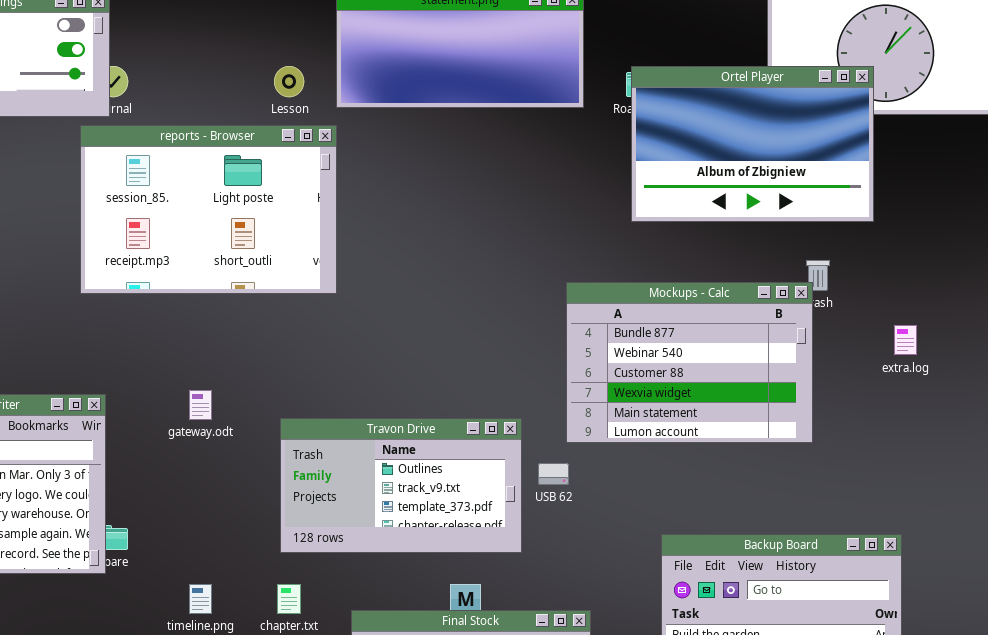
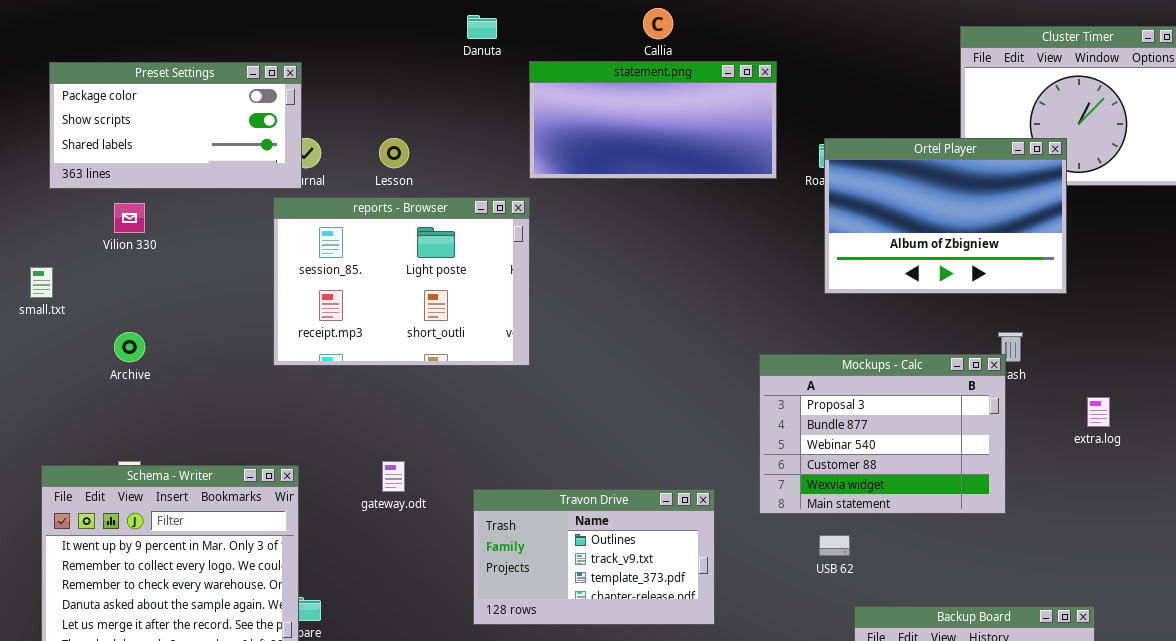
Lesson: [274,66,304,97] -> [379,138,409,168], moved
Mockups - Calc: [566,282,813,443] -> [759,354,1006,514], scrolled up 1 row
USB 62: [538,463,569,485] -> [819,535,850,556], moved

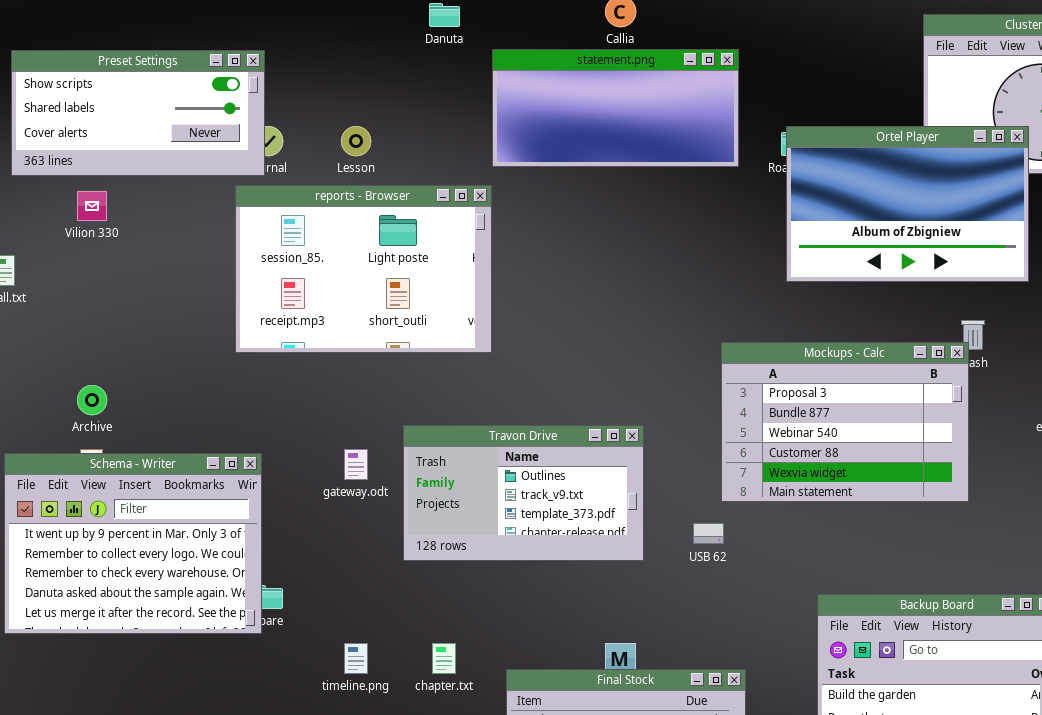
Preset Settings: [49,62,302,189] -> [11,50,265,176], scrolled down 1 row
Archive: [114,332,145,362] -> [77,385,107,415], moved
Travon Drive: [473,489,715,625] -> [403,425,644,561], moved
USB 62: [819,535,850,556] -> [693,523,724,544], moved

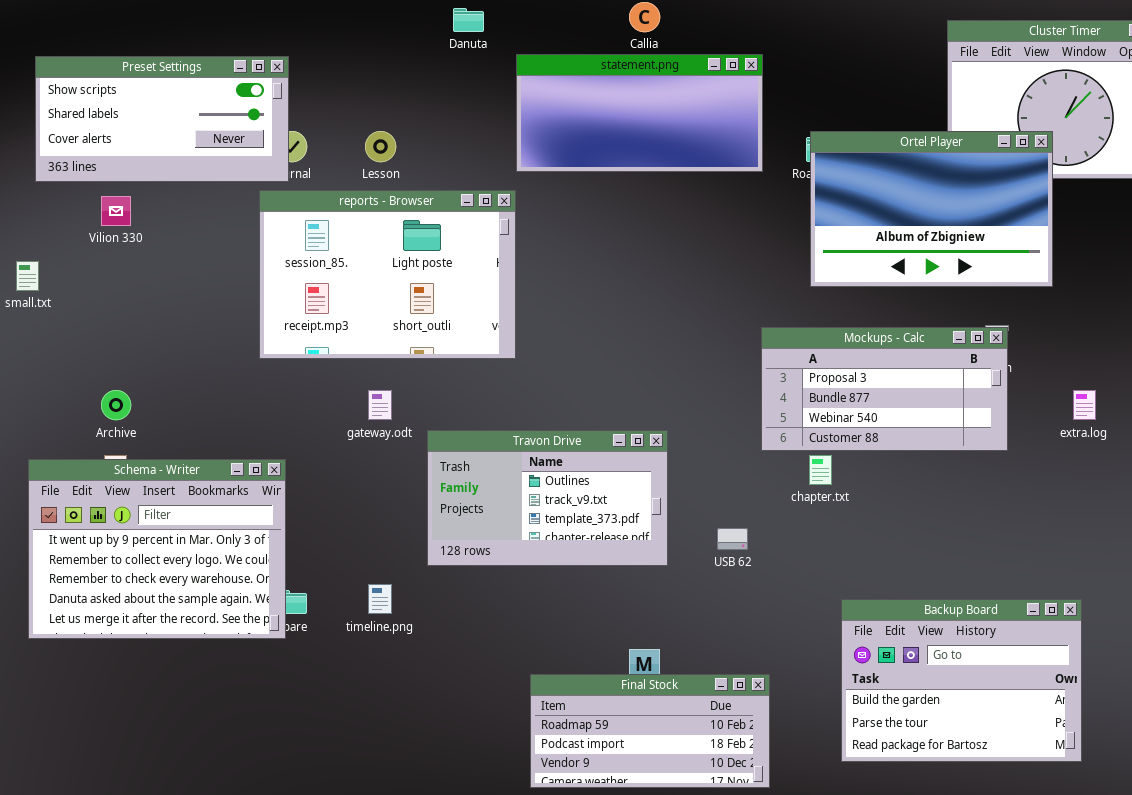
Mockups - Calc: [721,342,969,502] -> [761,327,1008,451], moved, resized
gateway.odt: [344,449,368,480] -> [368,390,392,420], moved
timeline.png: [344,643,368,674] -> [368,584,392,614], moved
chapter.txt: [432,643,456,674] -> [809,455,832,485], moved

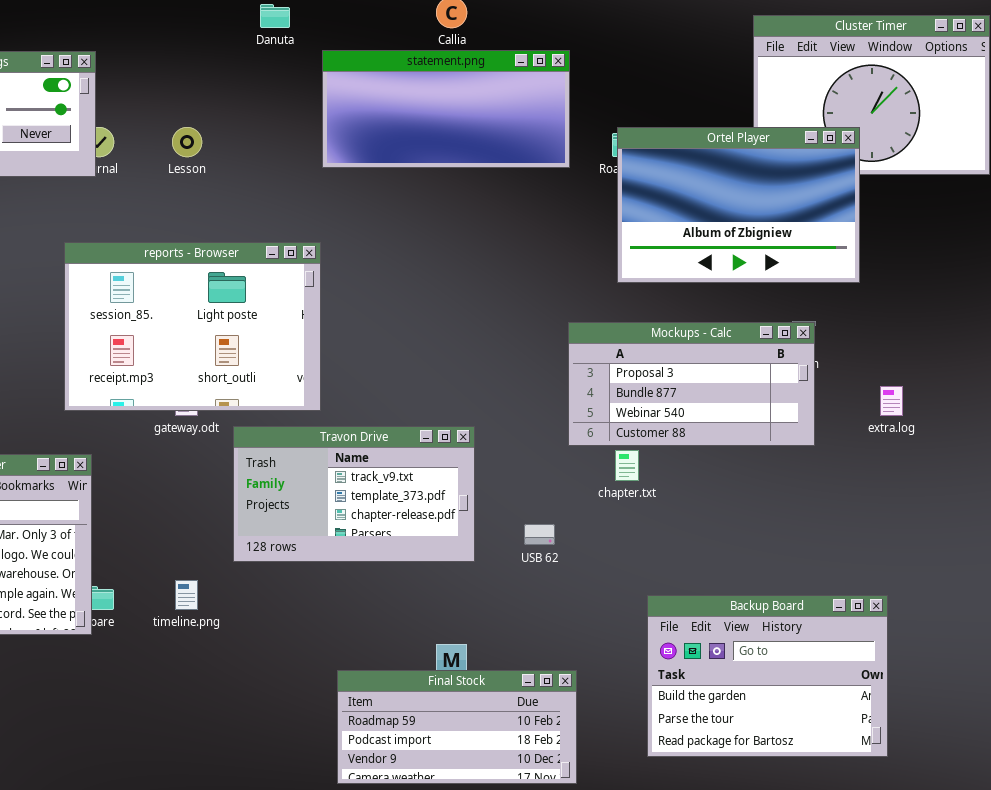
reports - Browser: [259,190,516,359] -> [64,242,321,411], moved
Travon Drive: [427,430,668,566] -> [233,426,475,562], scrolled down 1 row

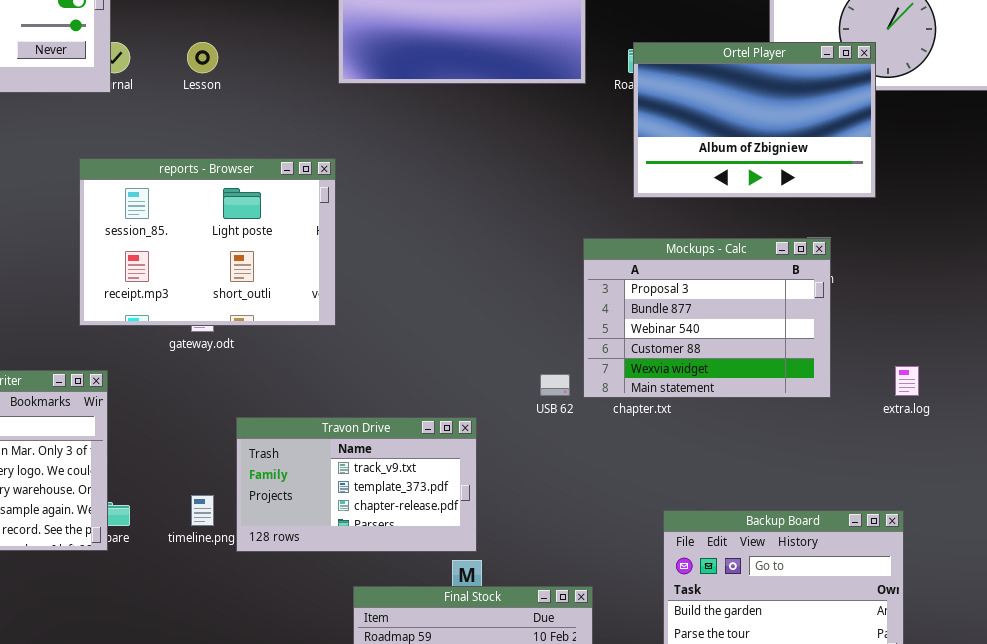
Mockups - Calc: [568,322,815,446] -> [583,238,831,398], resized
extra.log: [880,386,903,416] -> [895,366,919,396], moved
Travon Drive: [233,426,475,562] -> [236,417,477,552], moved
USB 62: [524,524,555,545] -> [540,374,570,396], moved

